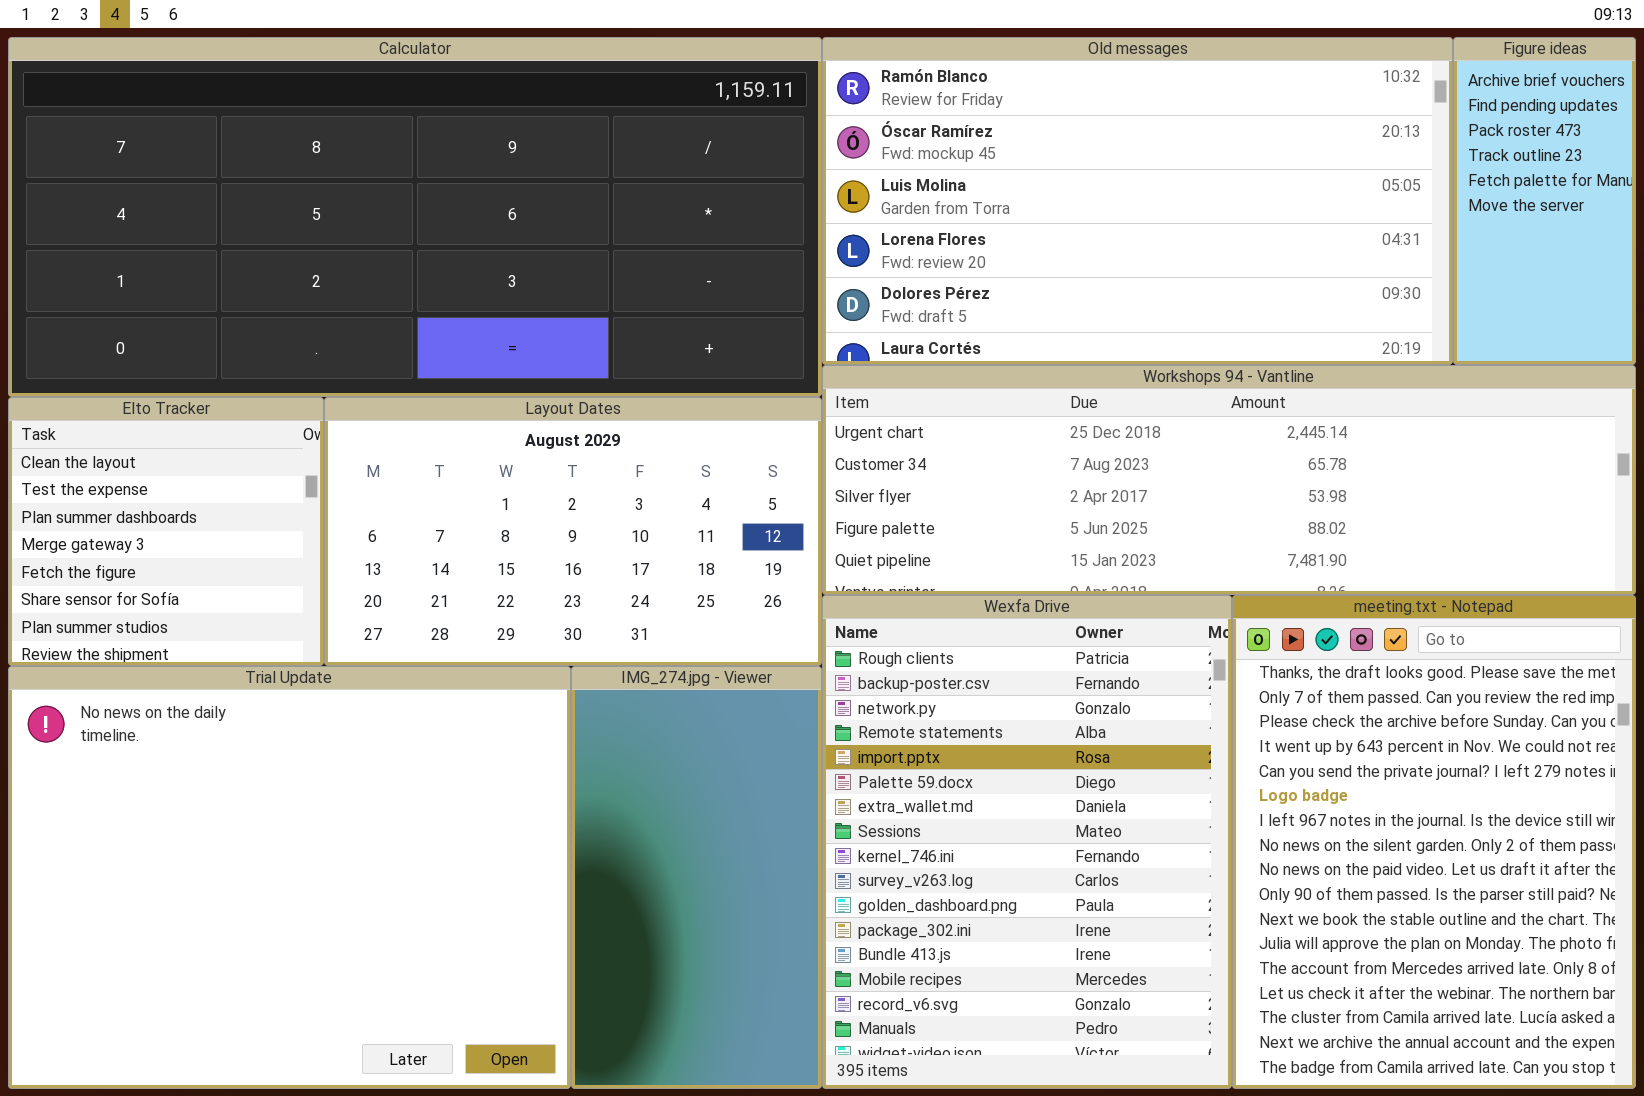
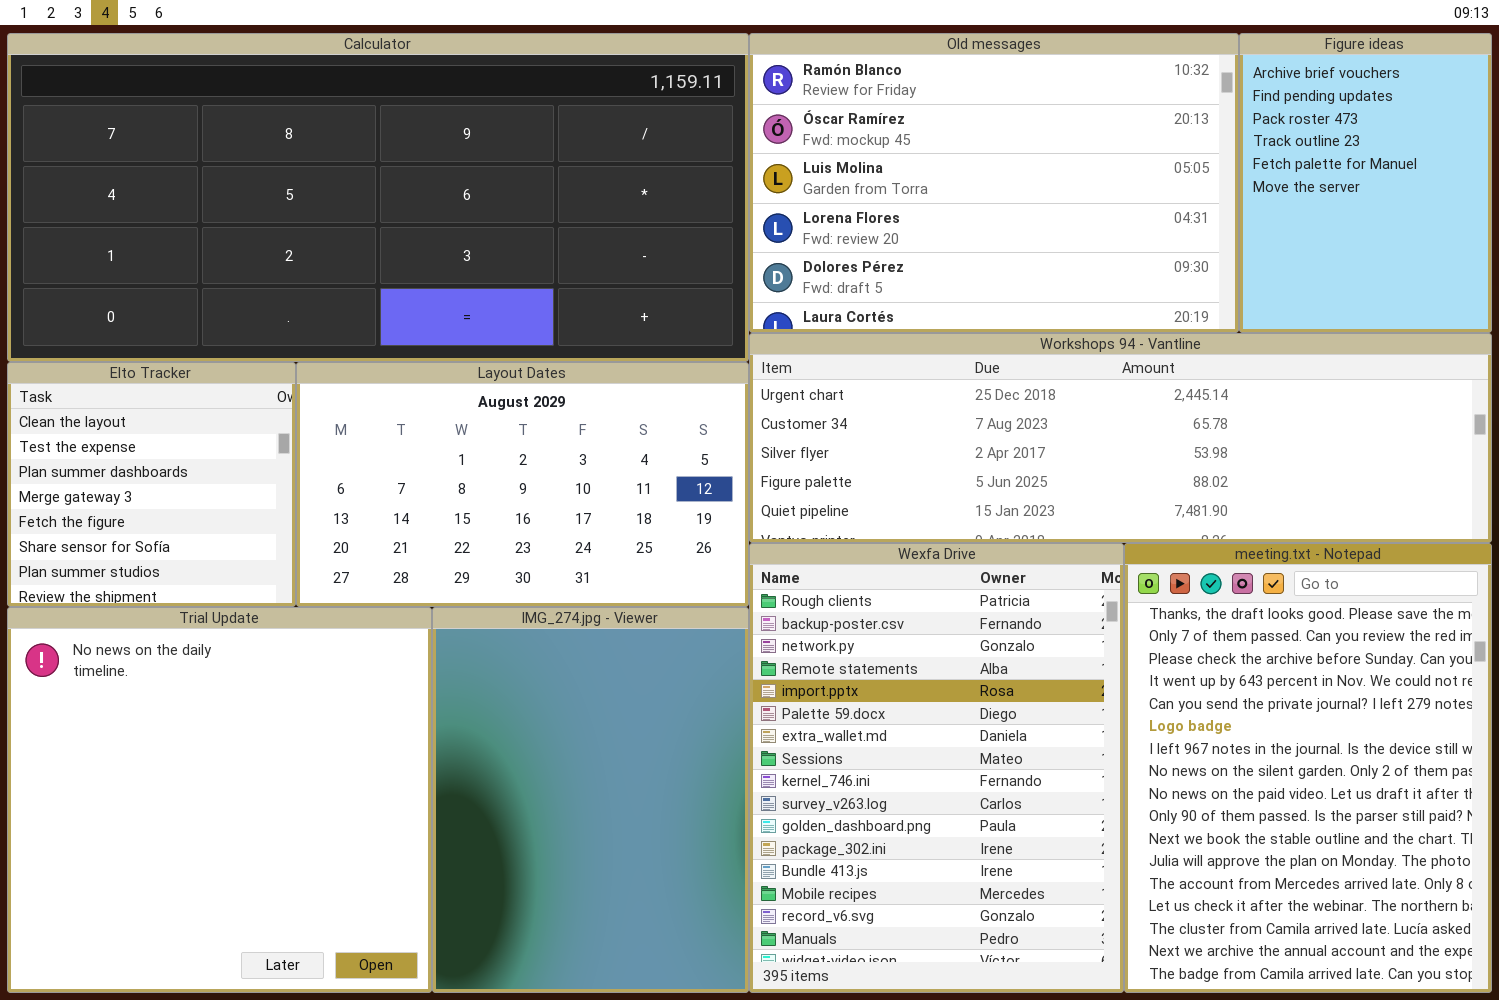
Old messages: [822,37,1453,365] -> [749,33,1239,333], resized
Figure ideas: [1453,37,1636,365] -> [1239,33,1492,333], resized
Trial Update: [8,666,571,1089] -> [7,607,432,993], resized
IMG_274.jpg - Viewer: [571,666,822,1089] -> [432,607,749,993], resized

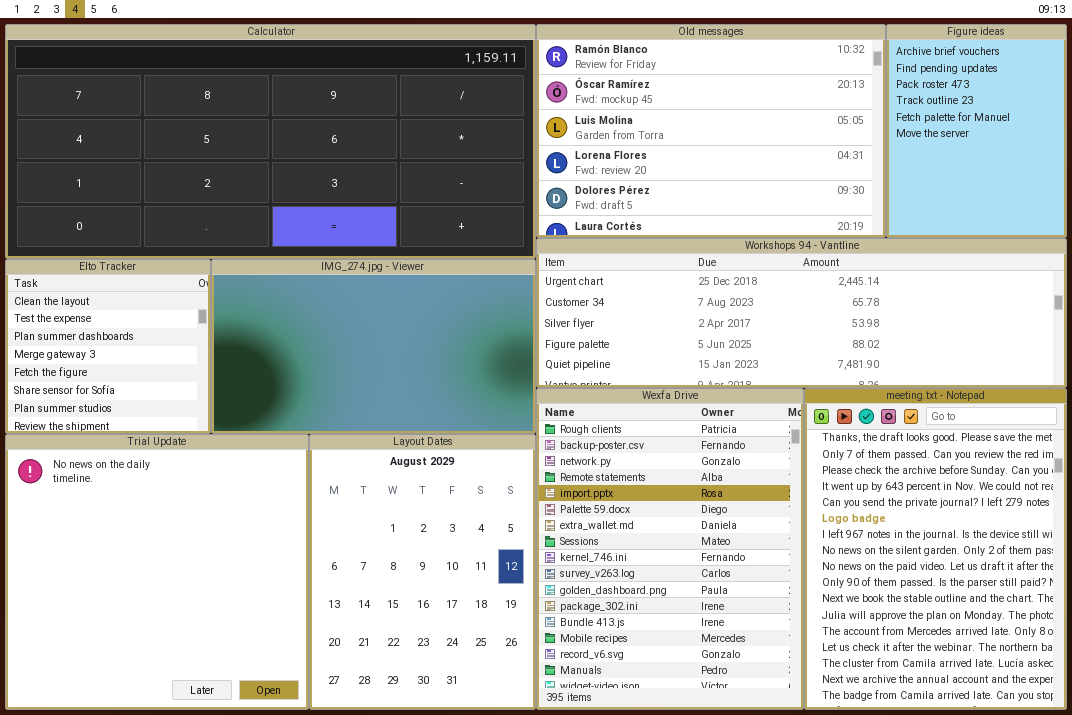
Layout Dates: [296,362,749,607] -> [309,434,536,710], moved, resized
IMG_274.jpg - Viewer: [432,607,749,993] -> [211,259,536,434], moved, resized

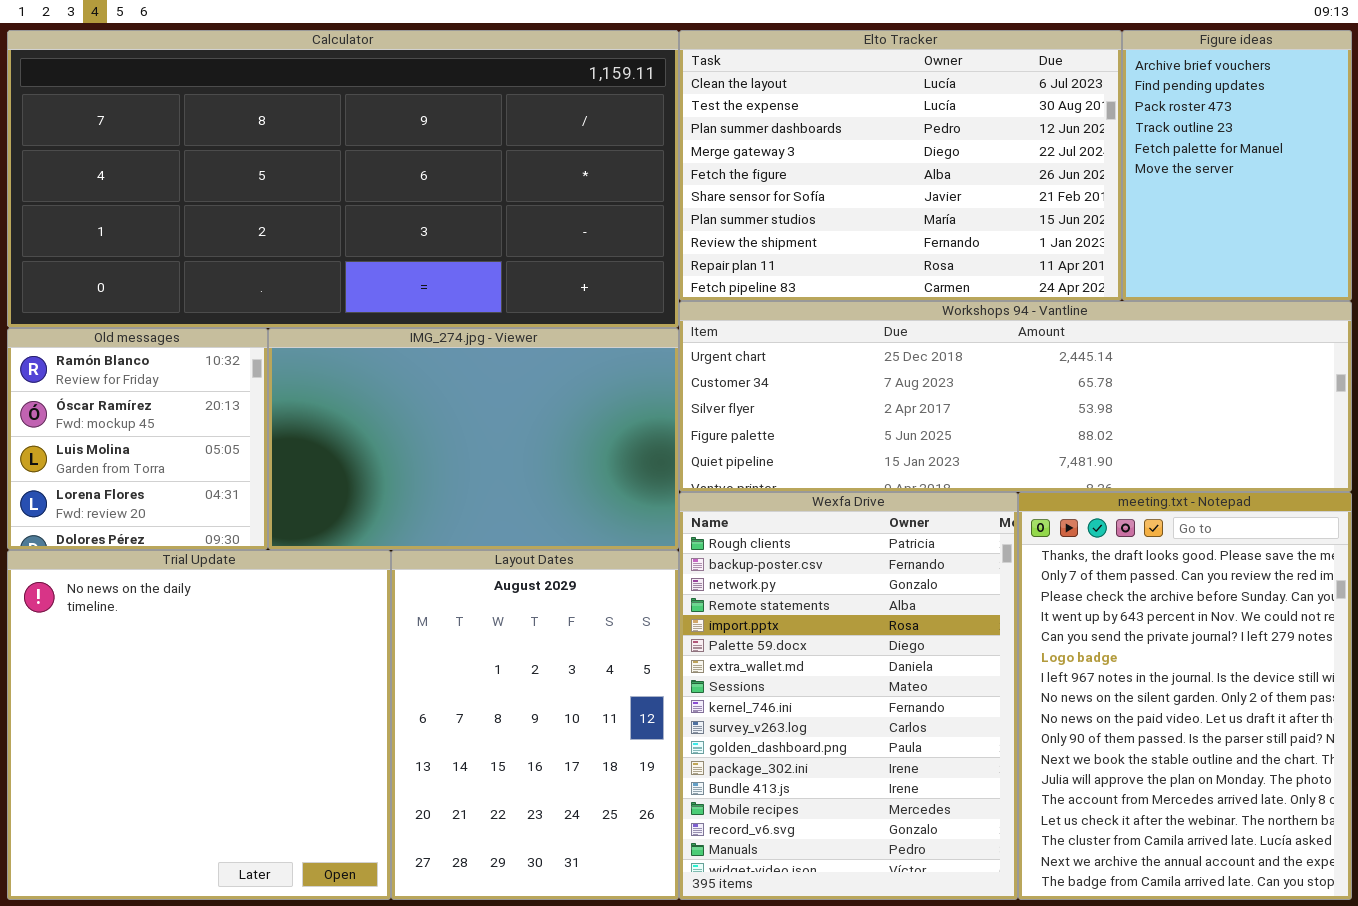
Old messages: [536,24,886,238] -> [7,328,268,550], moved, resized
Elto Tracker: [5,259,211,434] -> [679,30,1122,301], moved, resized

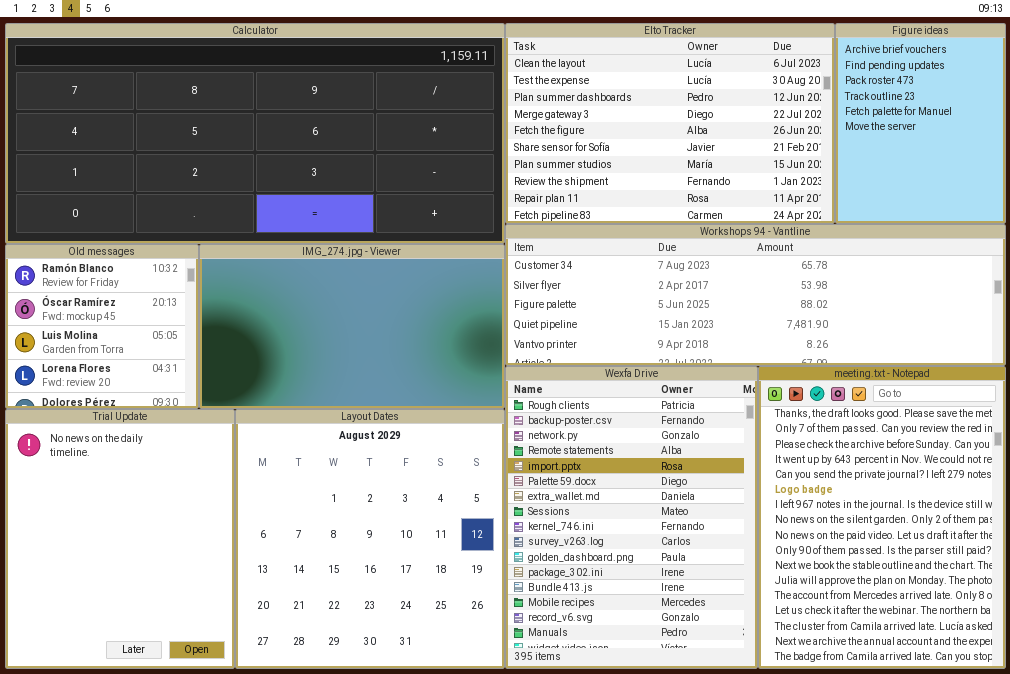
Workshops 94 - Vantline: [679,301,1352,492] -> [505,224,1006,366], scrolled down 1 row
Trial Update: [7,550,391,900] -> [5,409,235,669], resized
Layout Dates: [391,550,679,900] -> [235,409,505,669], resized

